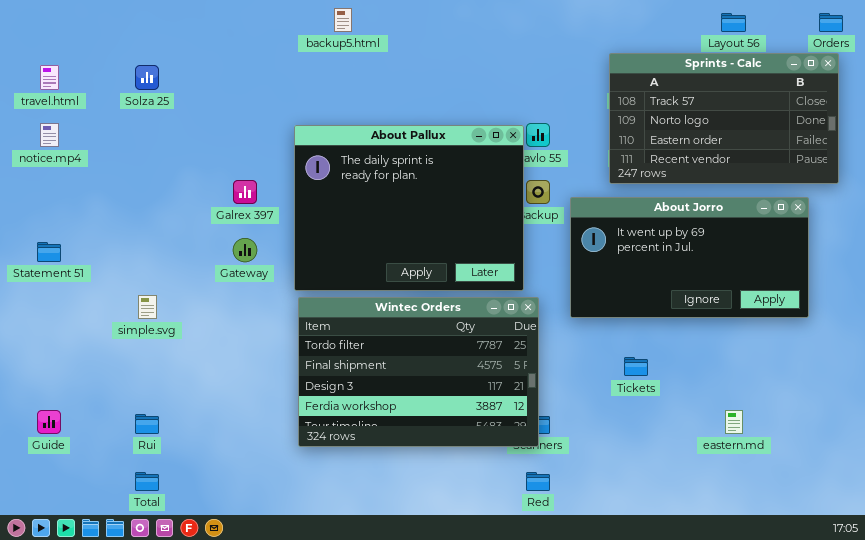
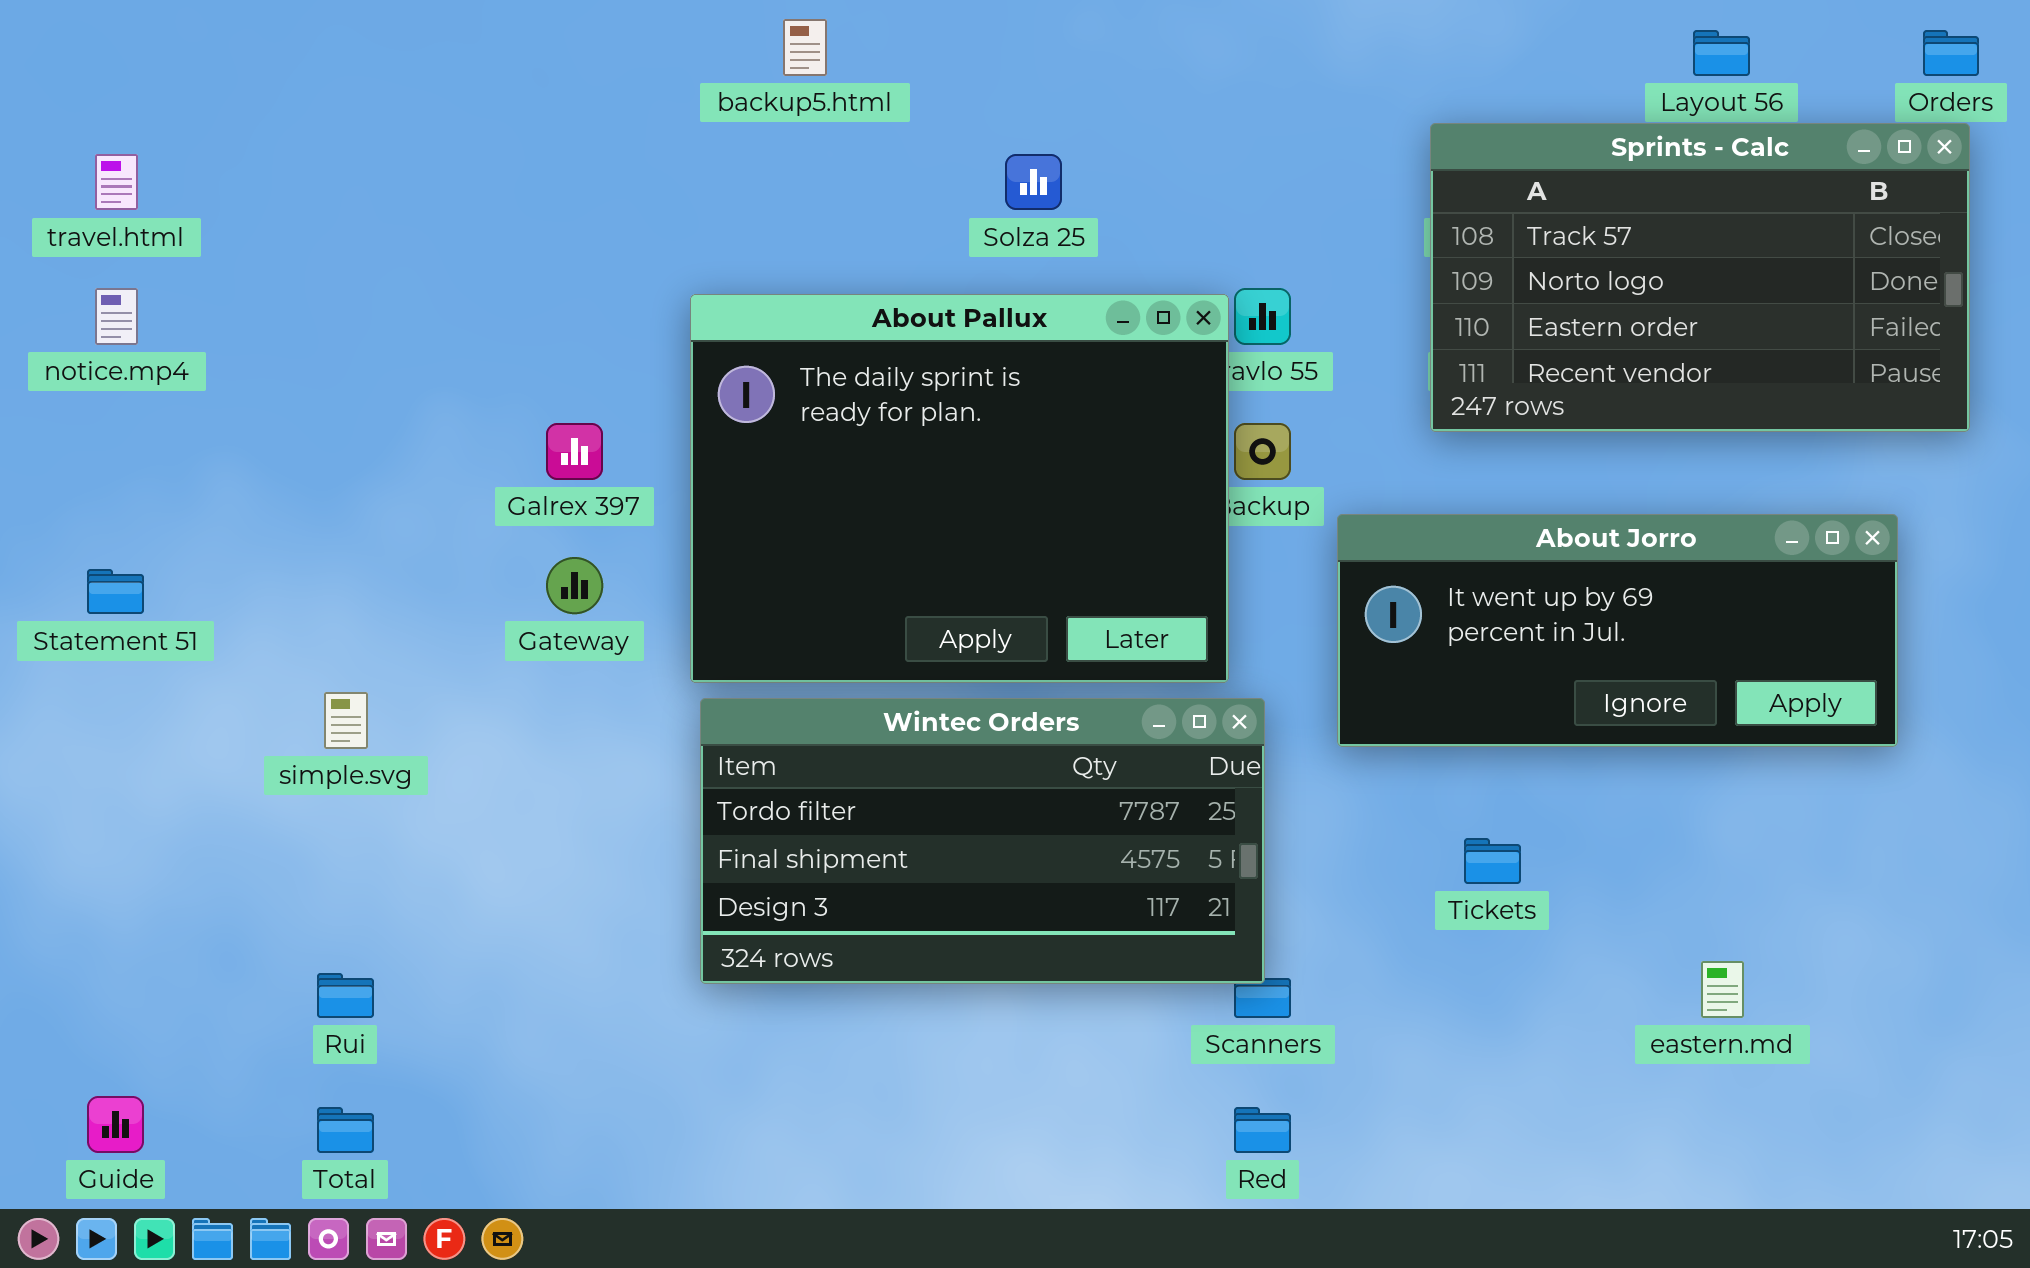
Solza 25: [135,65,159,90] -> [1005,154,1062,210], moved
About Jorro: [570,197,809,318] -> [1337,514,1898,747], resized
Wintec Orders: [298,297,539,447] -> [700,698,1265,984], resized
Guide: [37,410,61,434] -> [87,1096,144,1153], moved

